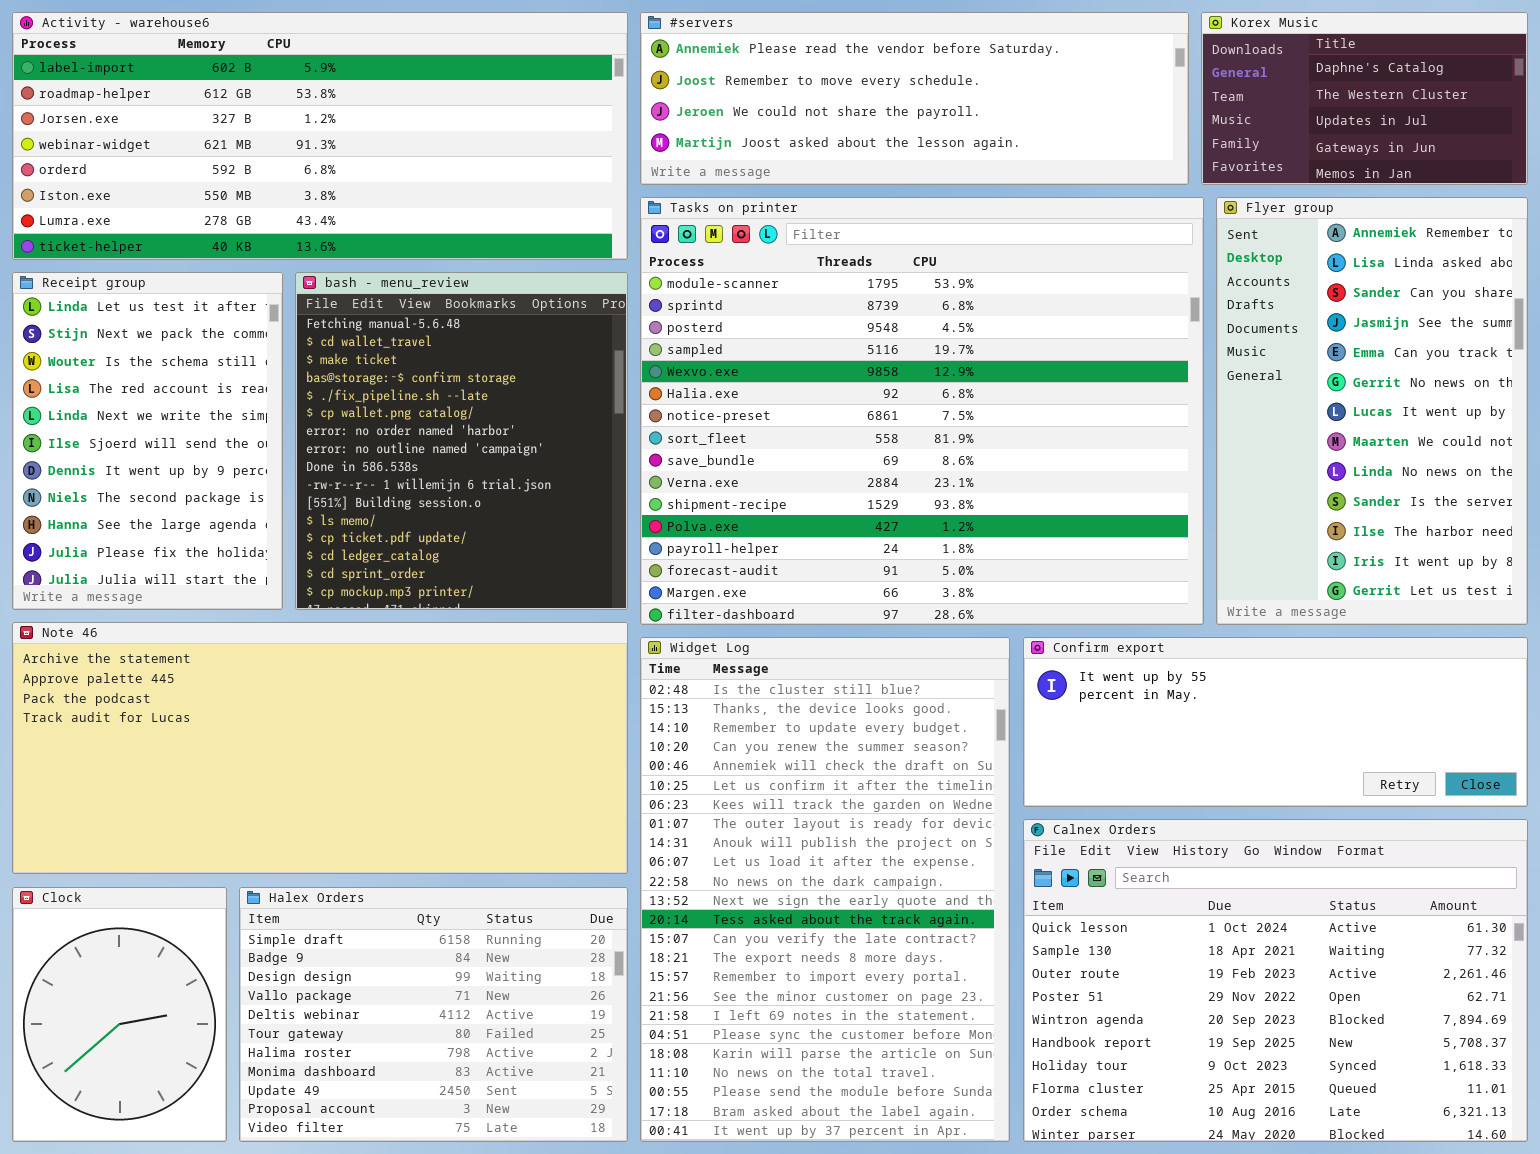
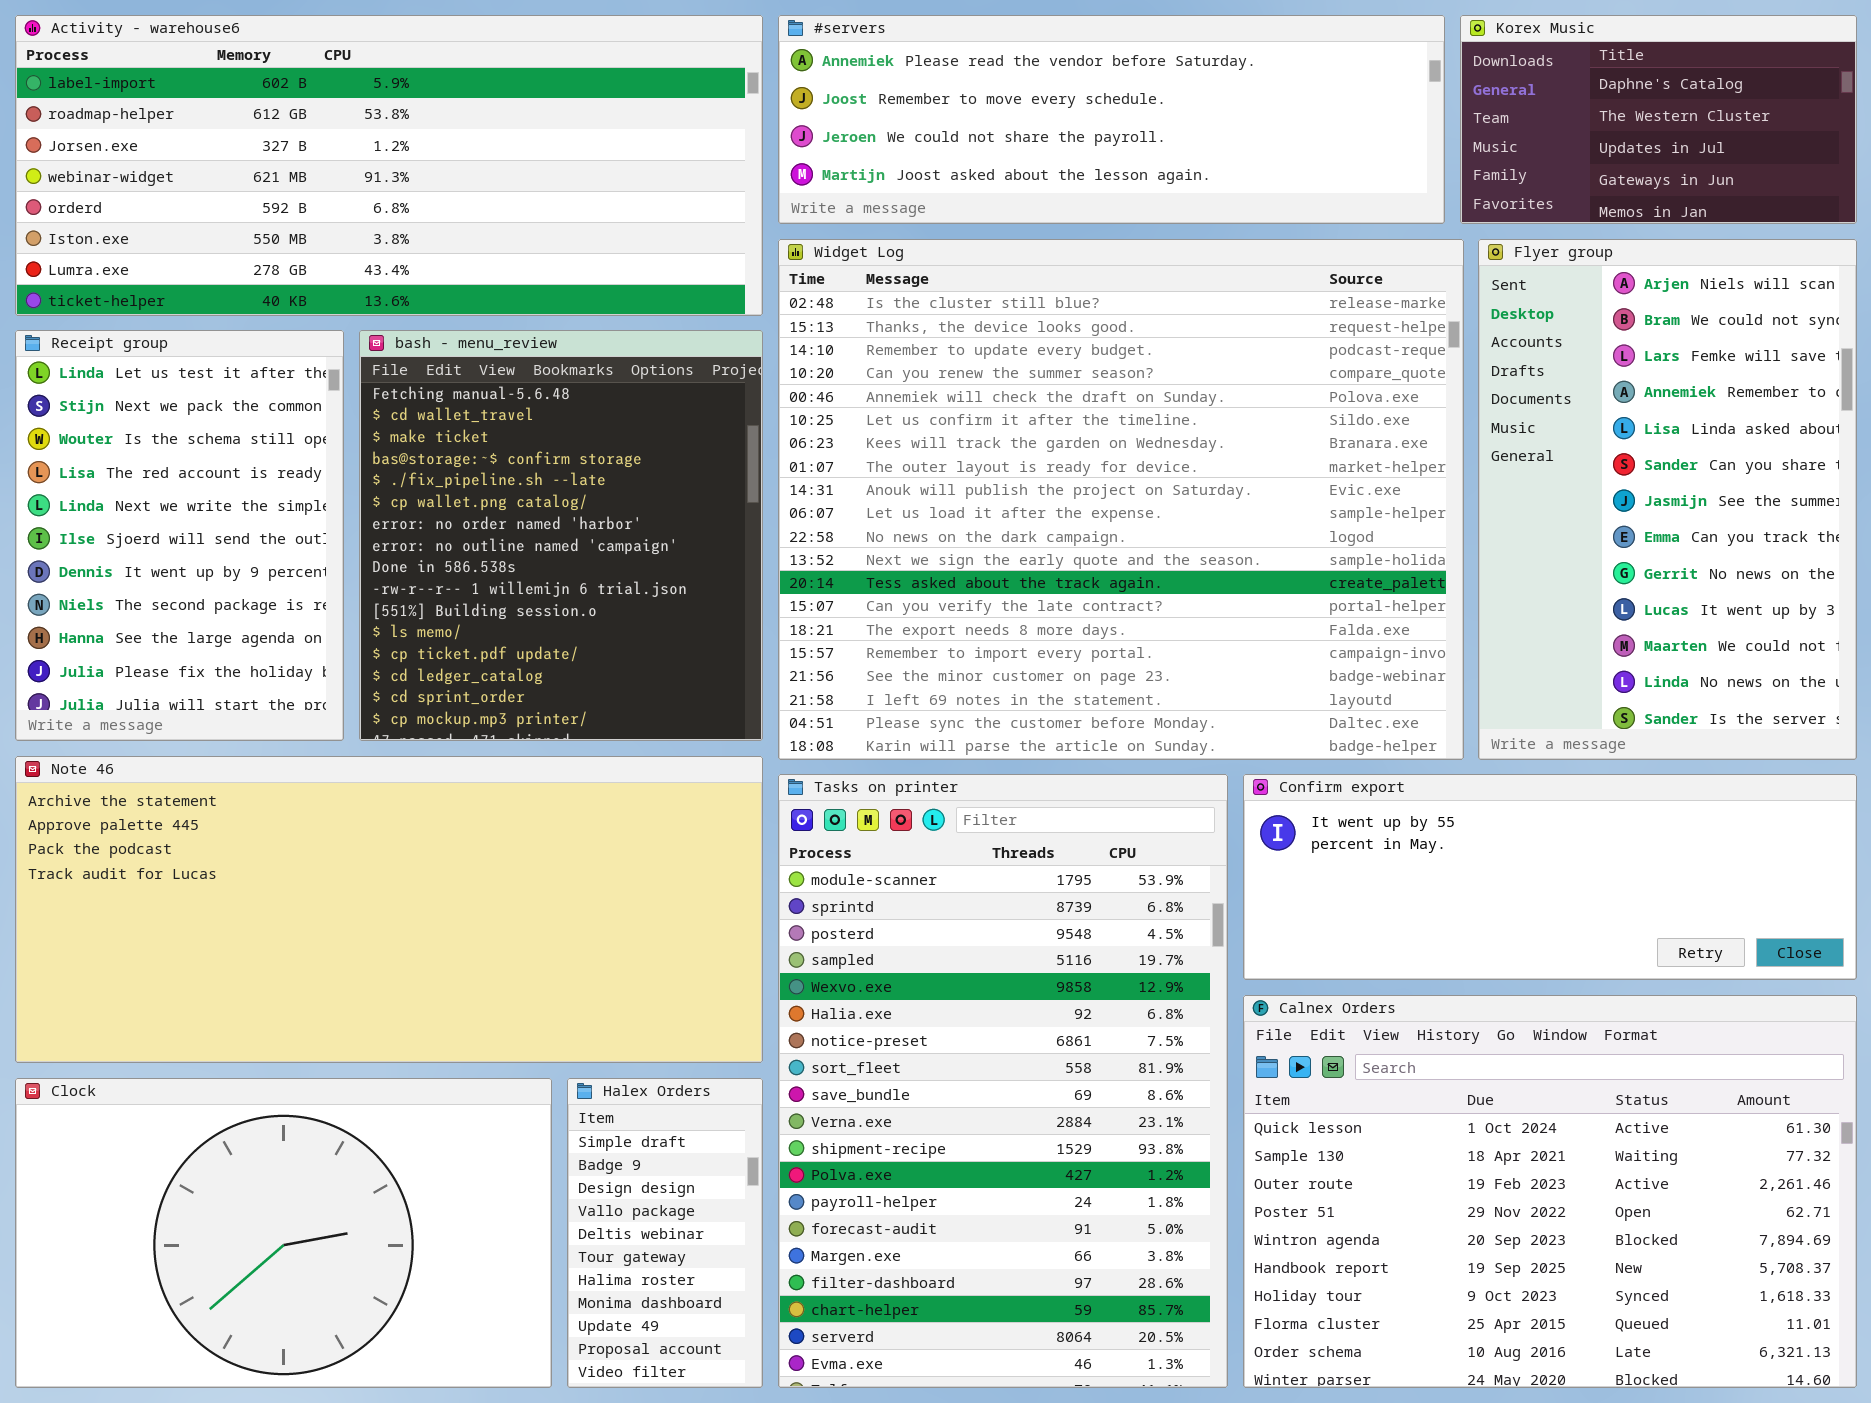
Tasks on printer: [640,197,1204,625] -> [778,774,1228,1388], moved, resized
Flyer group: [1216,197,1528,625] -> [1478,239,1857,760], scrolled up 3 rows
Widget Log: [640,637,1010,1142] -> [778,239,1464,760], moved, resized
Clock: [12,887,227,1142] -> [15,1078,552,1388], resized
Halex Orders: [239,887,628,1142] -> [567,1078,763,1388], resized

